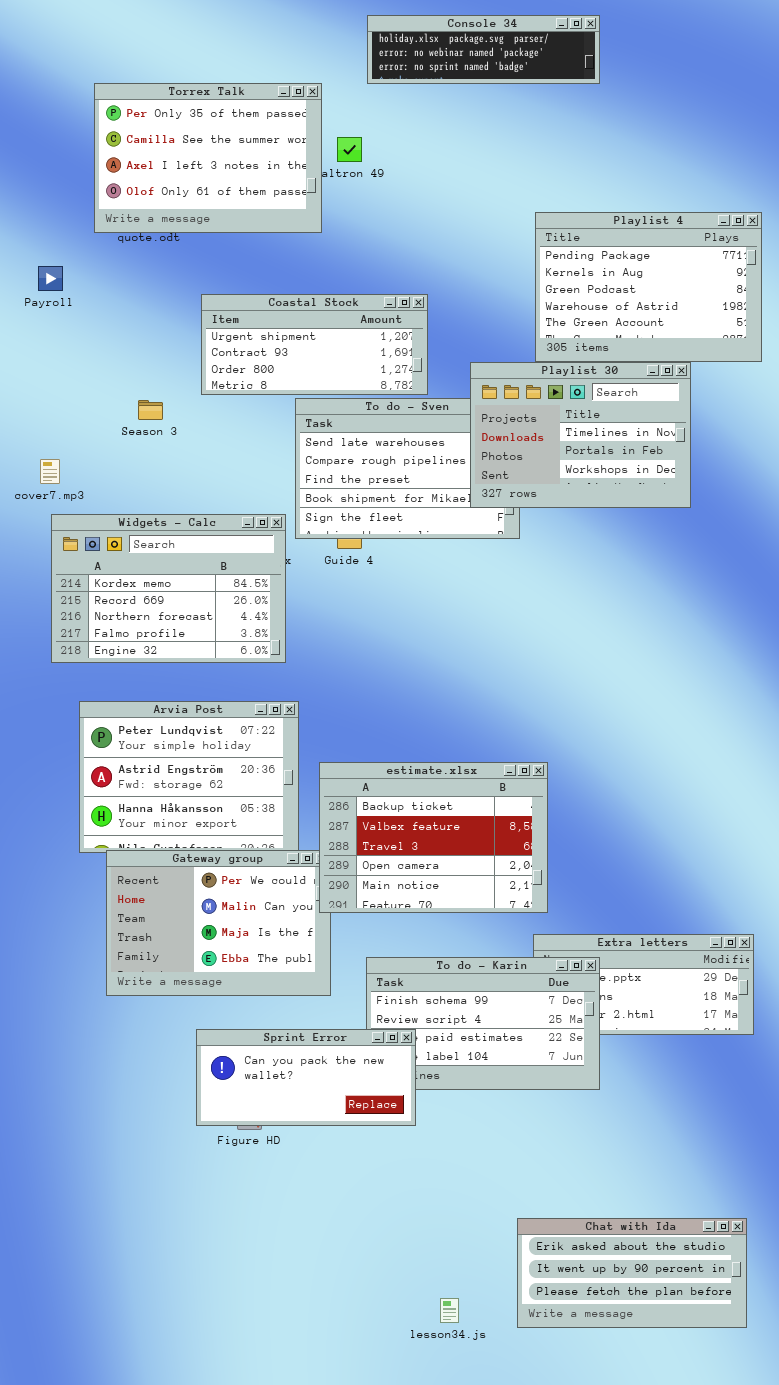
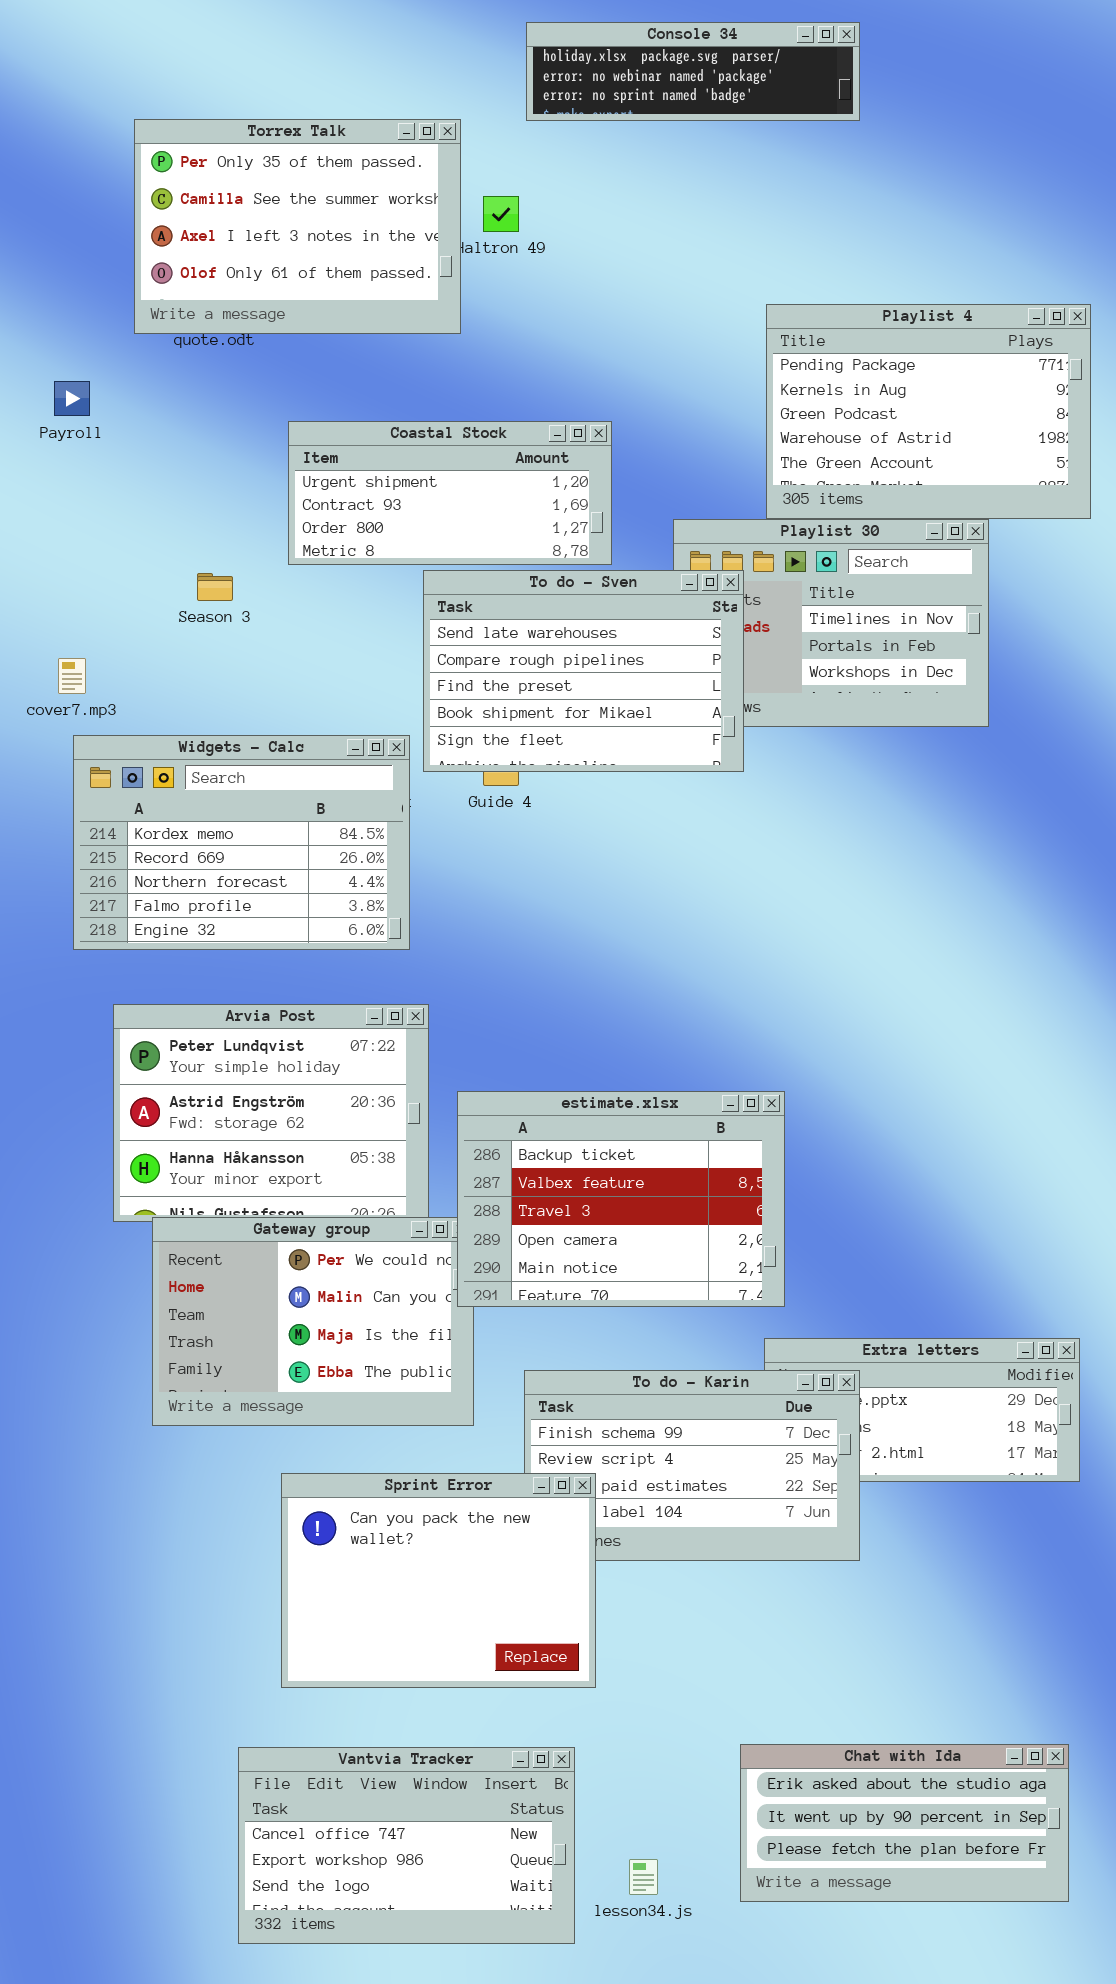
To do - Sven: [295,398,520,539] -> [423,570,744,772], raised
Sprint Error: [196,1029,416,1126] -> [281,1473,596,1688], resized
Vantvia Tracker: none -> [238,1747,575,1944], opened

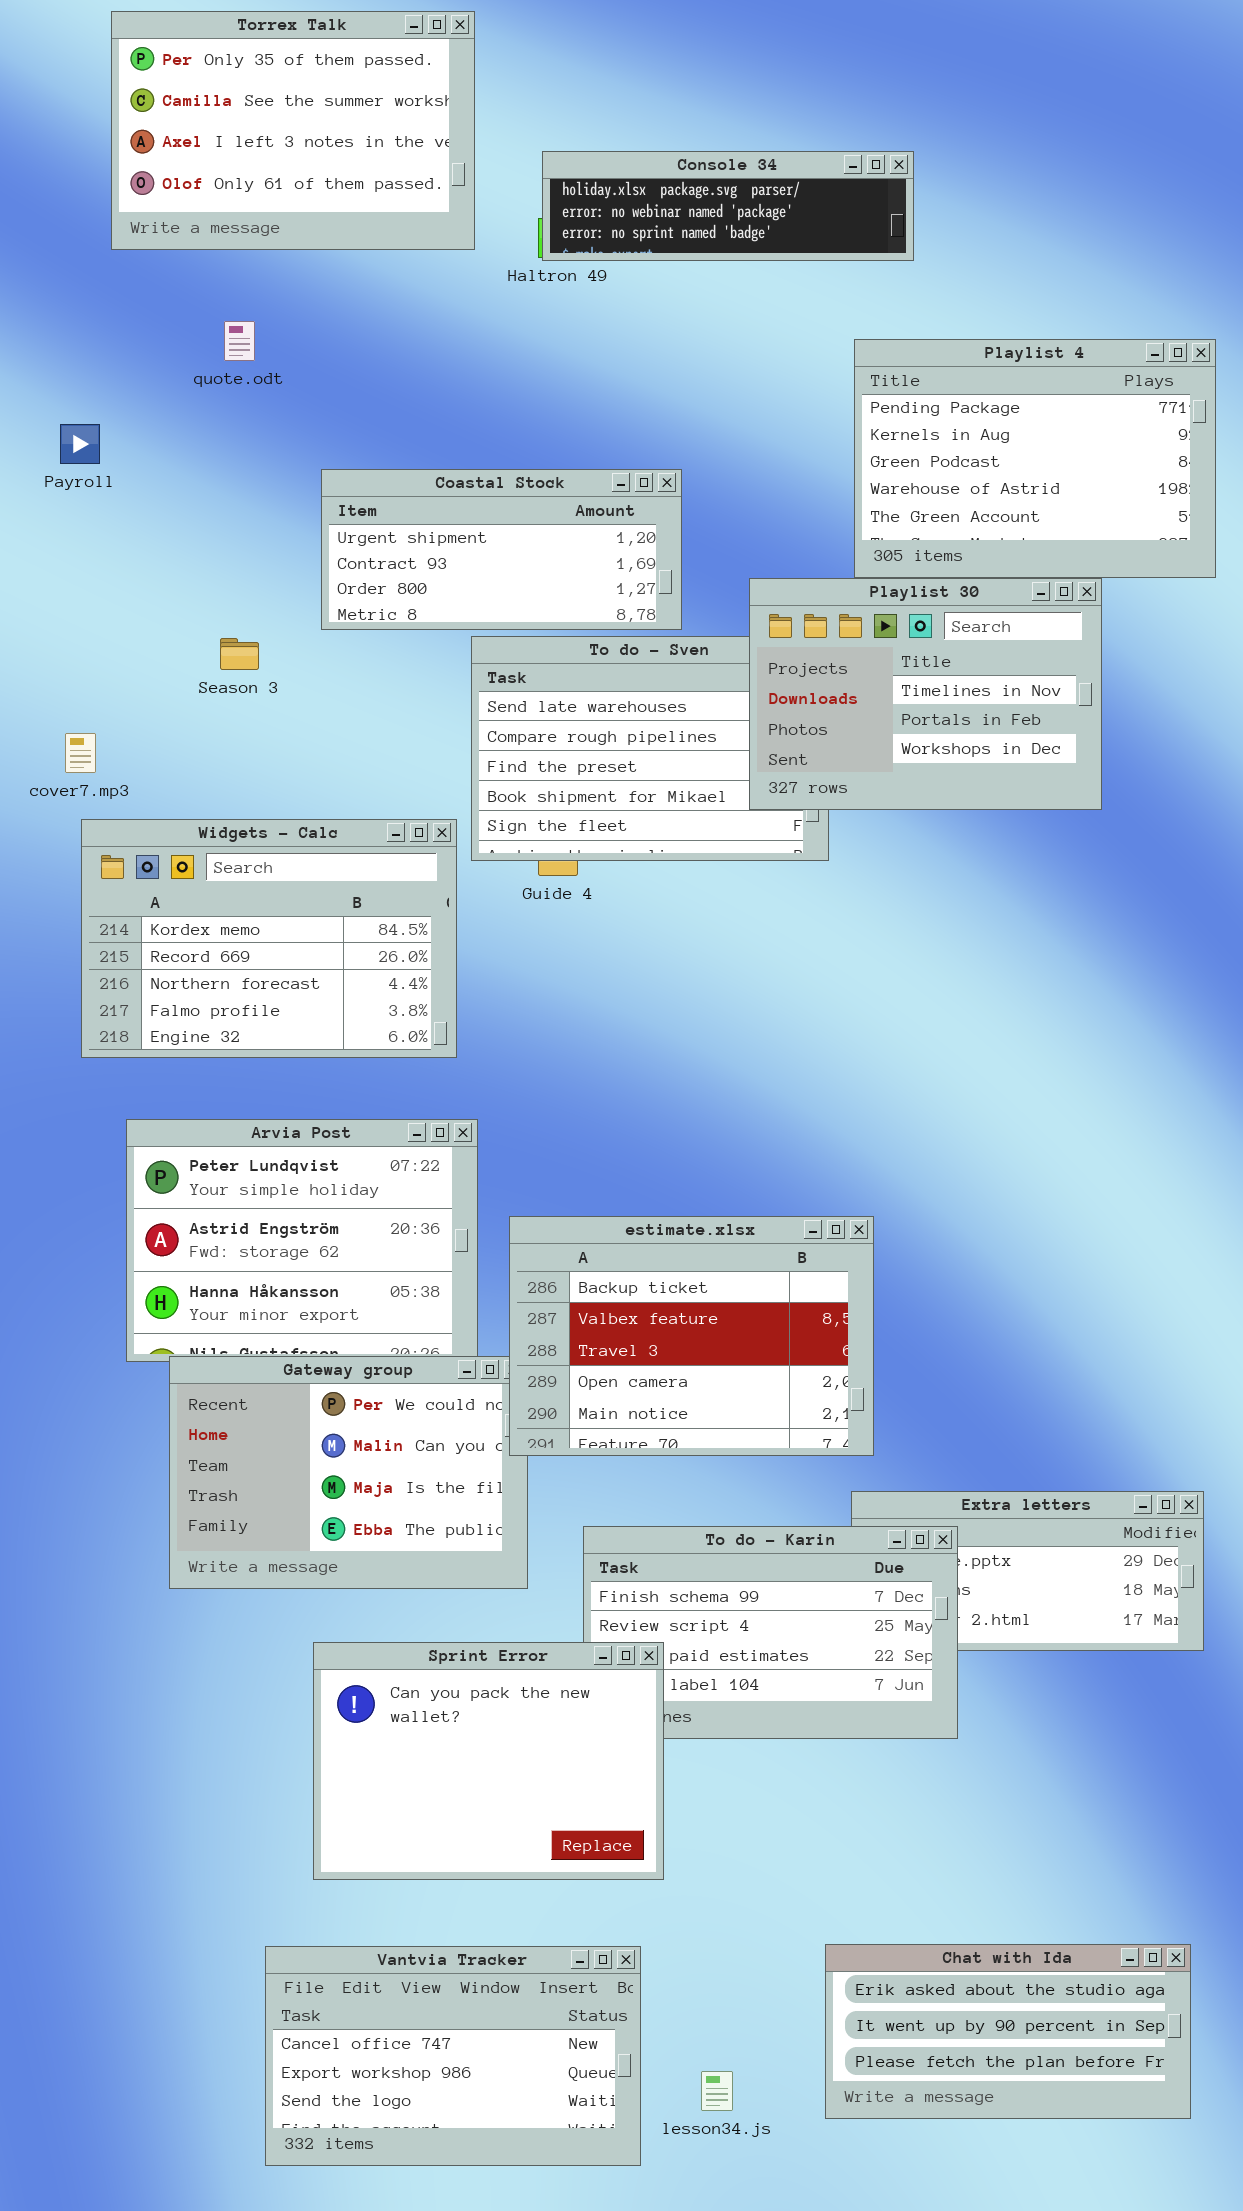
Console 34: [526,22,860,121] -> [542,151,914,261], moved
Torrex Talk: [134,119,461,334] -> [111,11,475,250], moved
Playlist 30: [673,519,989,727] -> [749,578,1102,810], raised

